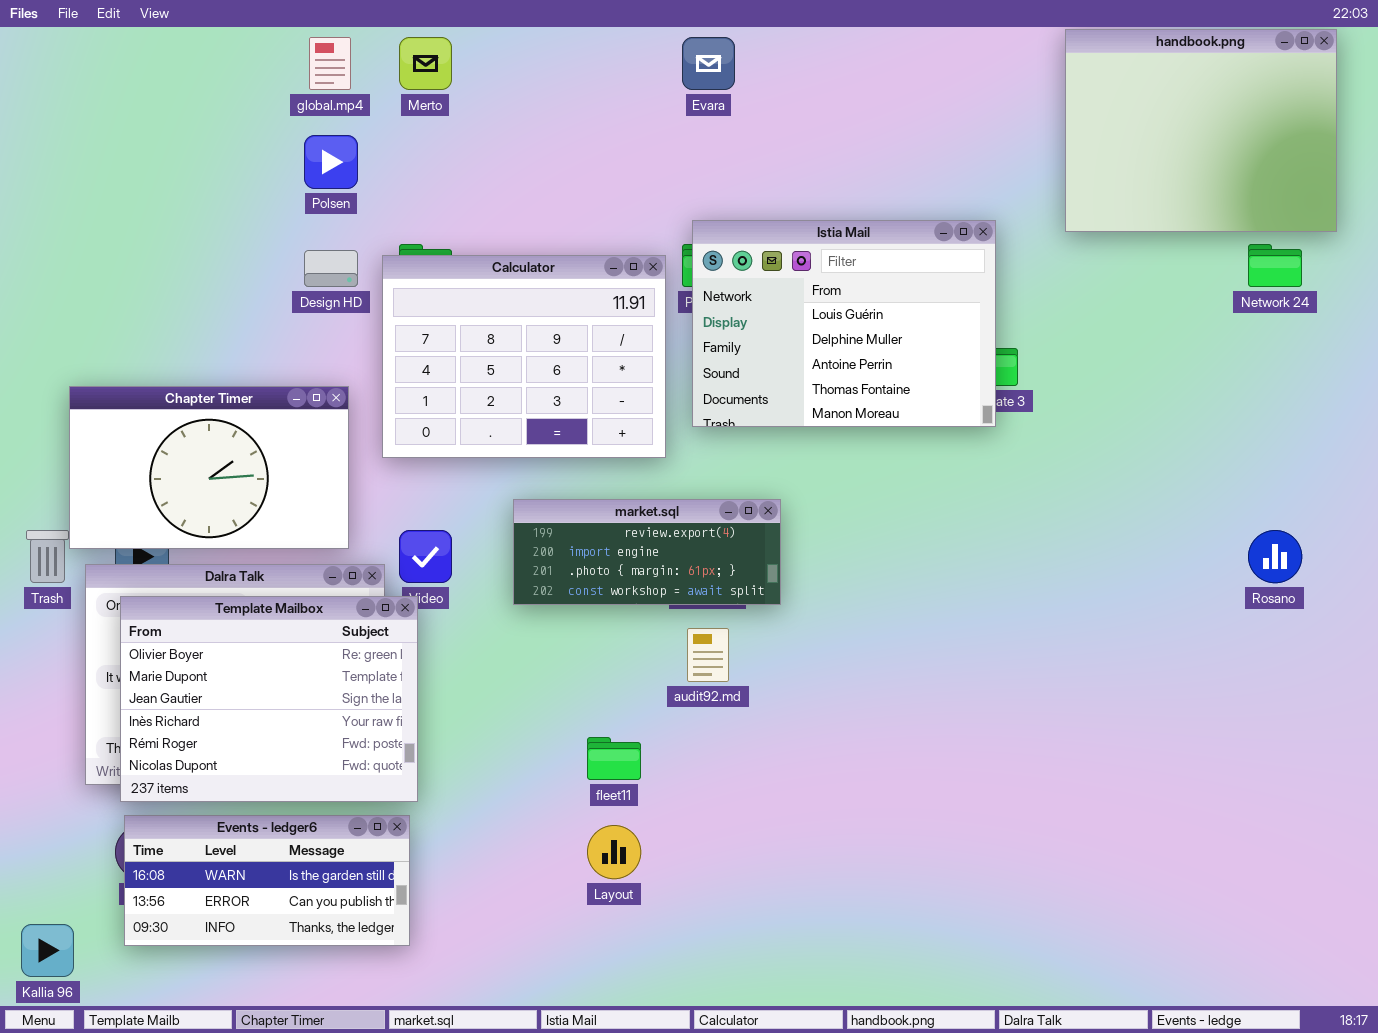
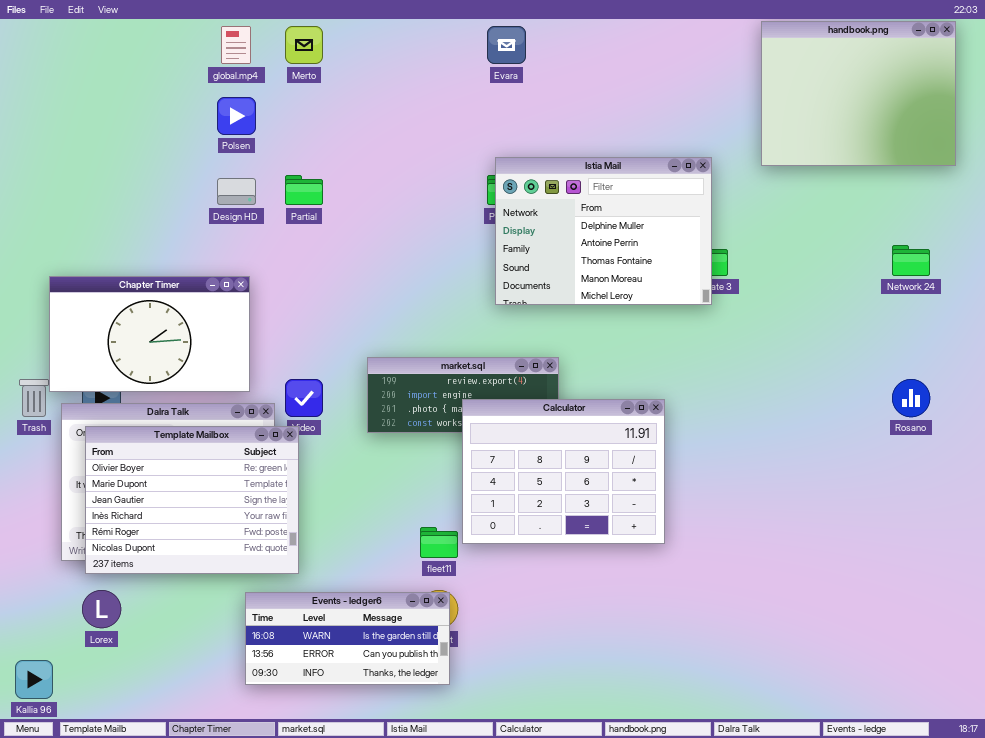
Istia Mail: [692,220,996,427] -> [495,157,712,305], scrolled down 1 row
Network 24: [1248,244,1302,287] -> [892,245,930,276], moved
Calculator: [382,255,666,458] -> [462,399,665,544], moved
Events - ledger6: [124,815,410,946] -> [245,592,450,685], moved

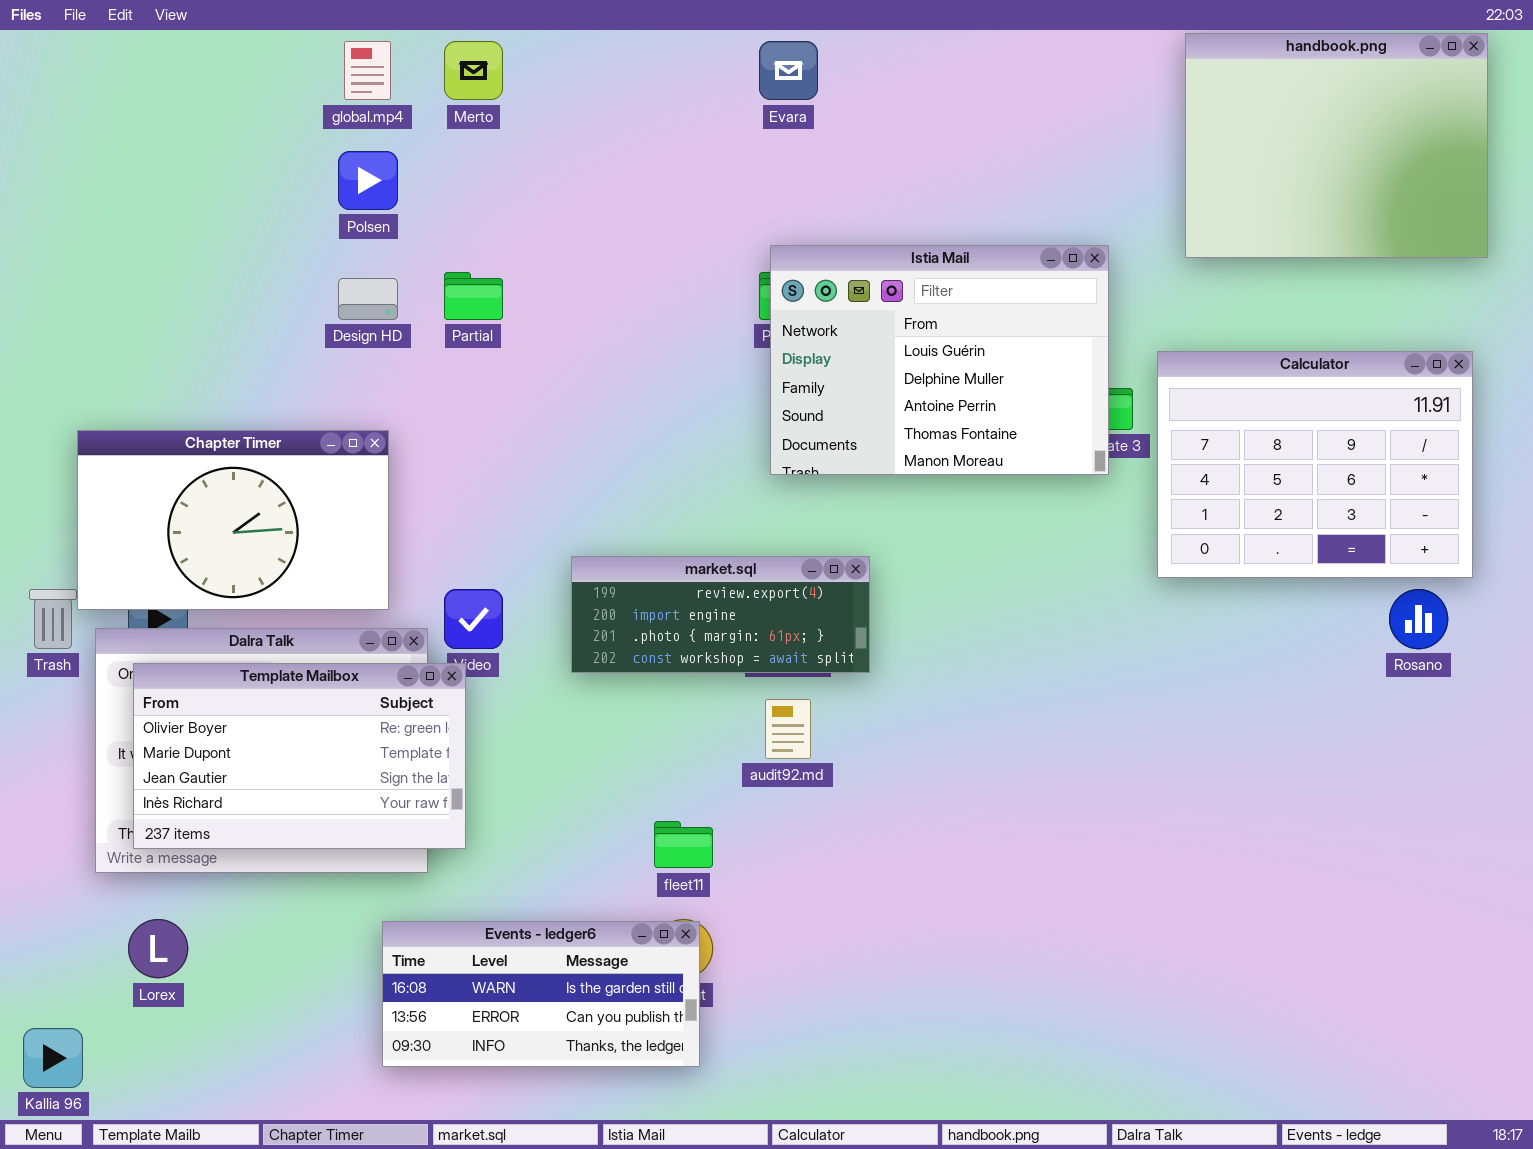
Istia Mail: [495,157,712,305] -> [770,245,1109,475], scrolled up 1 row
Calculator: [462,399,665,544] -> [1157,351,1473,578], moved
Template Mailbox: [85,426,299,574] -> [133,663,466,849], resized

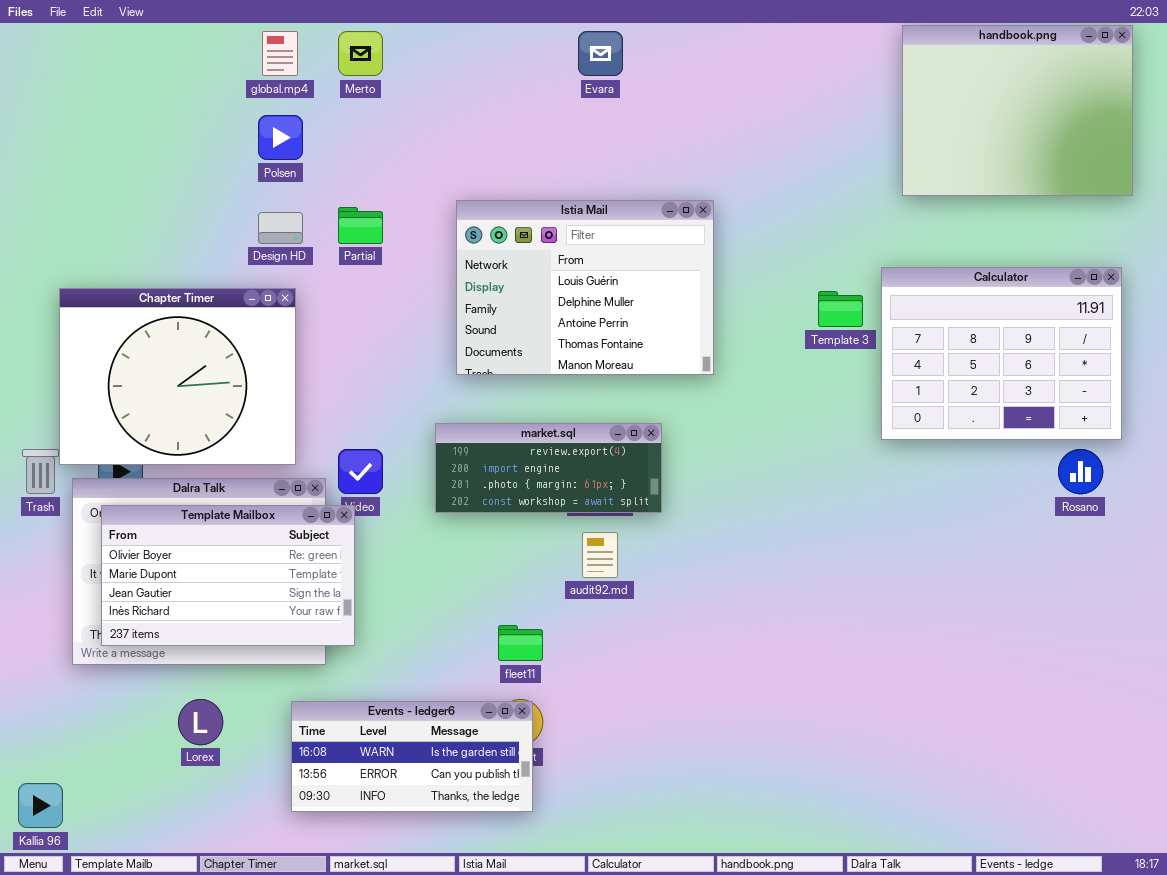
Istia Mail: [770,245,1109,475] -> [456,200,714,375], moved
Chapter Timer: [77,430,389,610] -> [59,288,296,465], resized
Lorex: [128,919,188,978] -> [178,699,223,745], moved

